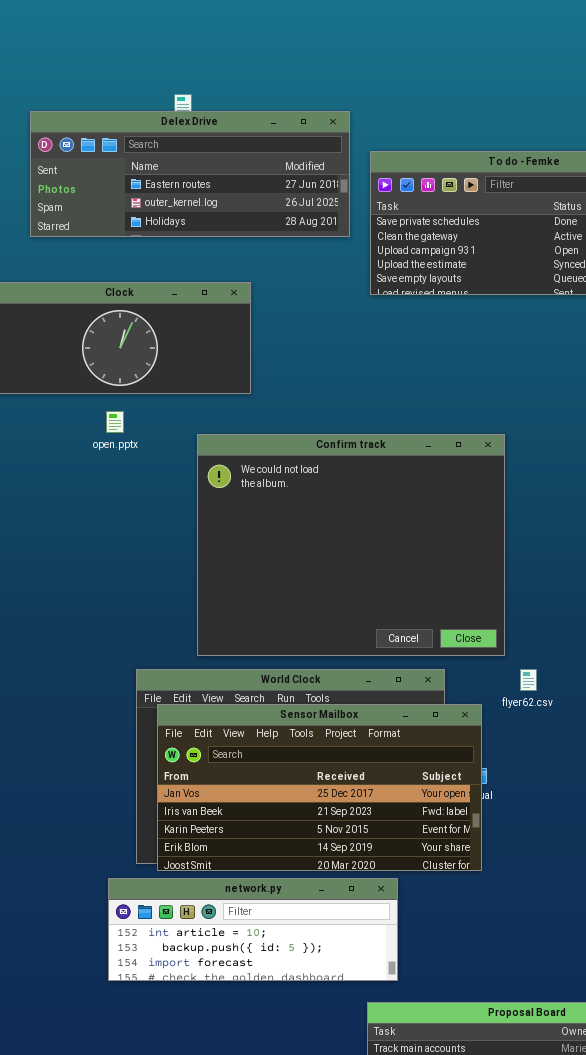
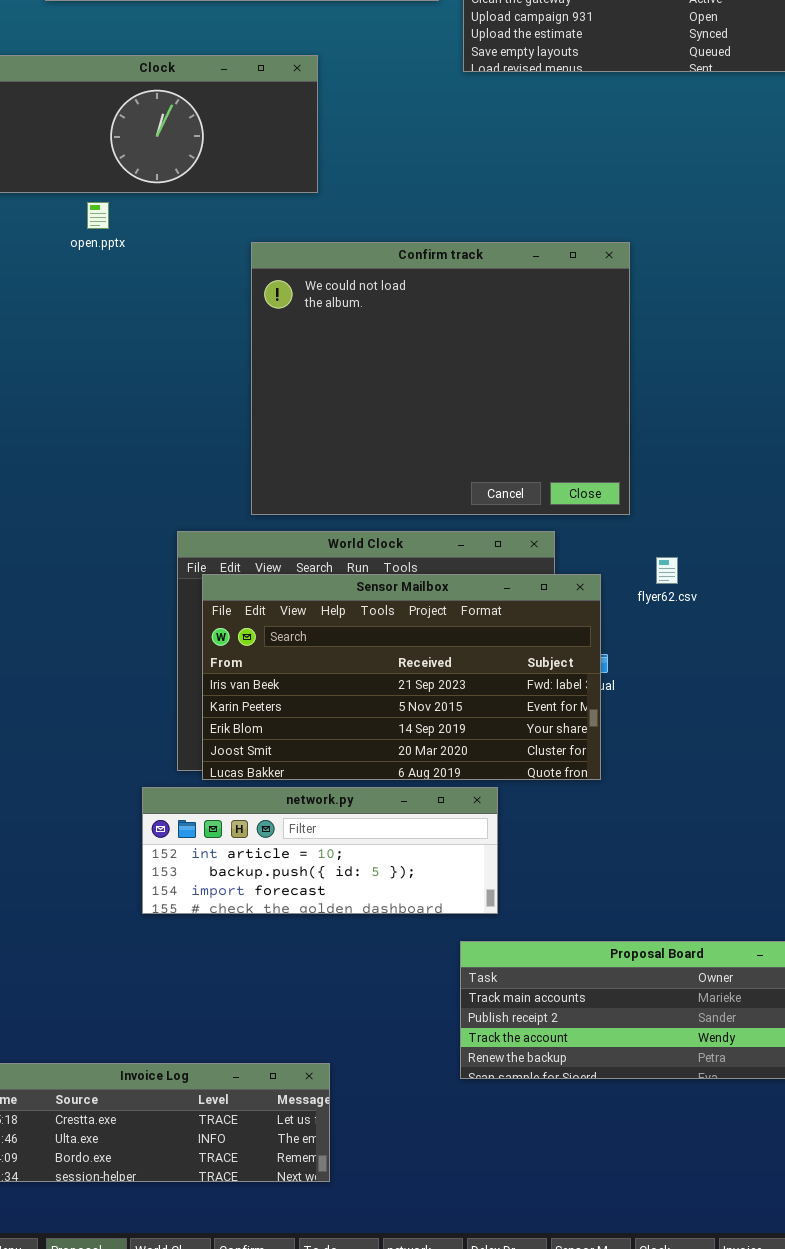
open.pptx: [106,411,124,433] -> [87,202,109,229], moved
flyer62.csv: [520,669,537,691] -> [656,557,678,584], moved
Sensor Mailbox: [157,704,482,871] -> [202,574,601,780], scrolled down 1 row

